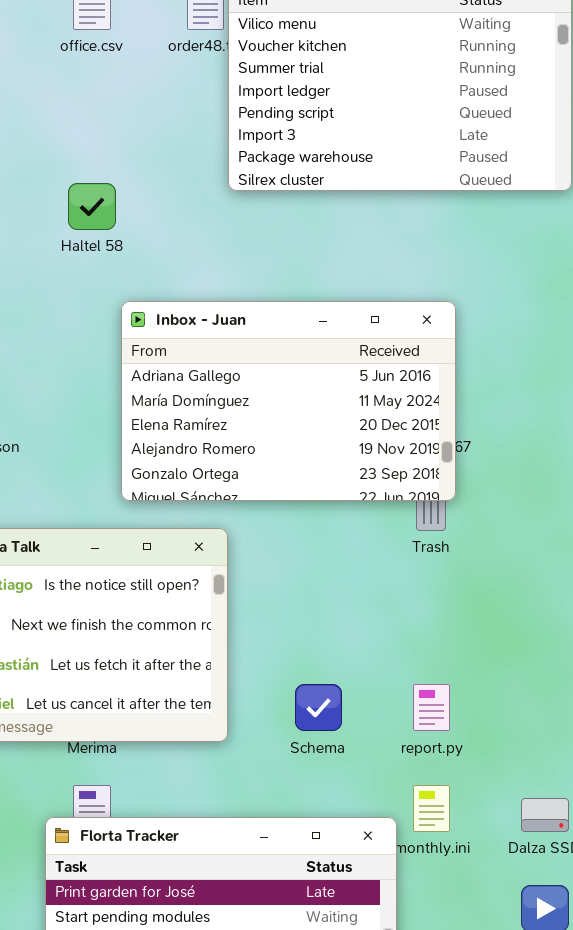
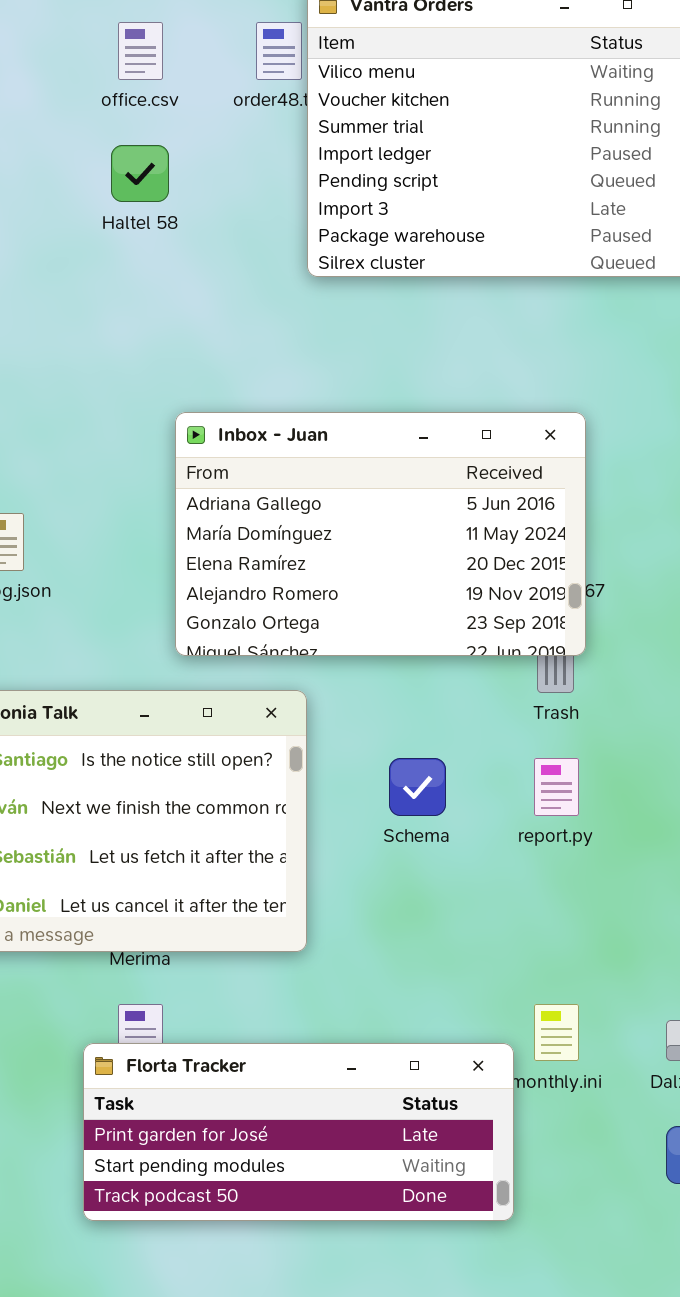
Haltel 58: [68,183,116,230] -> [111,145,169,202], moved
Schema: [295,684,342,731] -> [389,758,446,816], moved
report.py: [413,684,450,731] -> [534,758,579,816], moved

